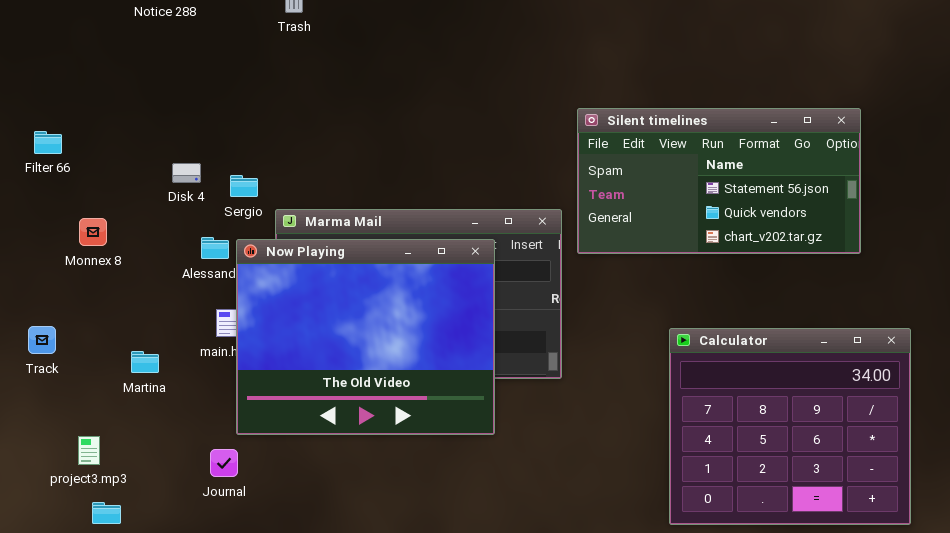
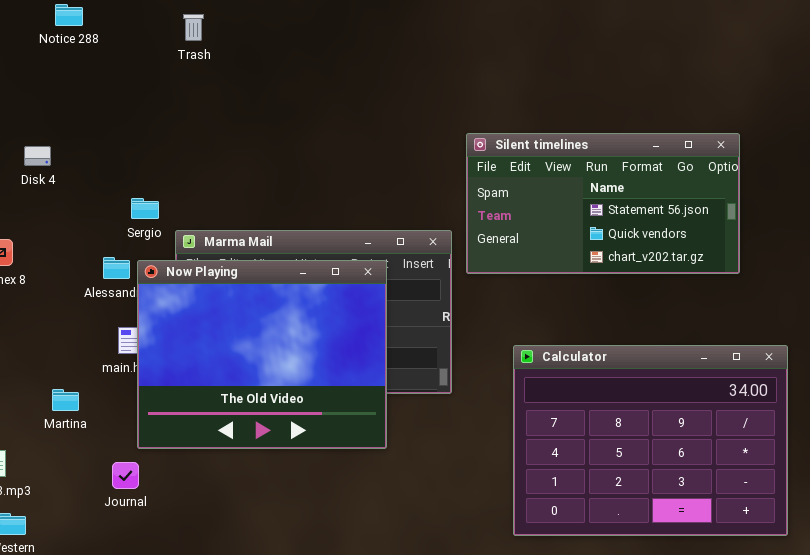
Disk 4: [172,163,201,183] -> [24,146,51,166], moved
Calculator: [669,328,911,525] -> [513,345,788,536], resized
Martina: [131,351,159,373] -> [52,389,79,411], moved

